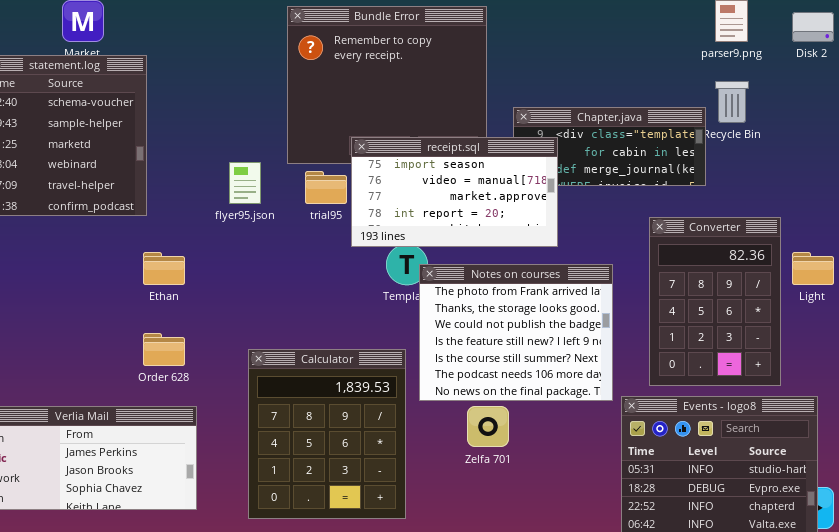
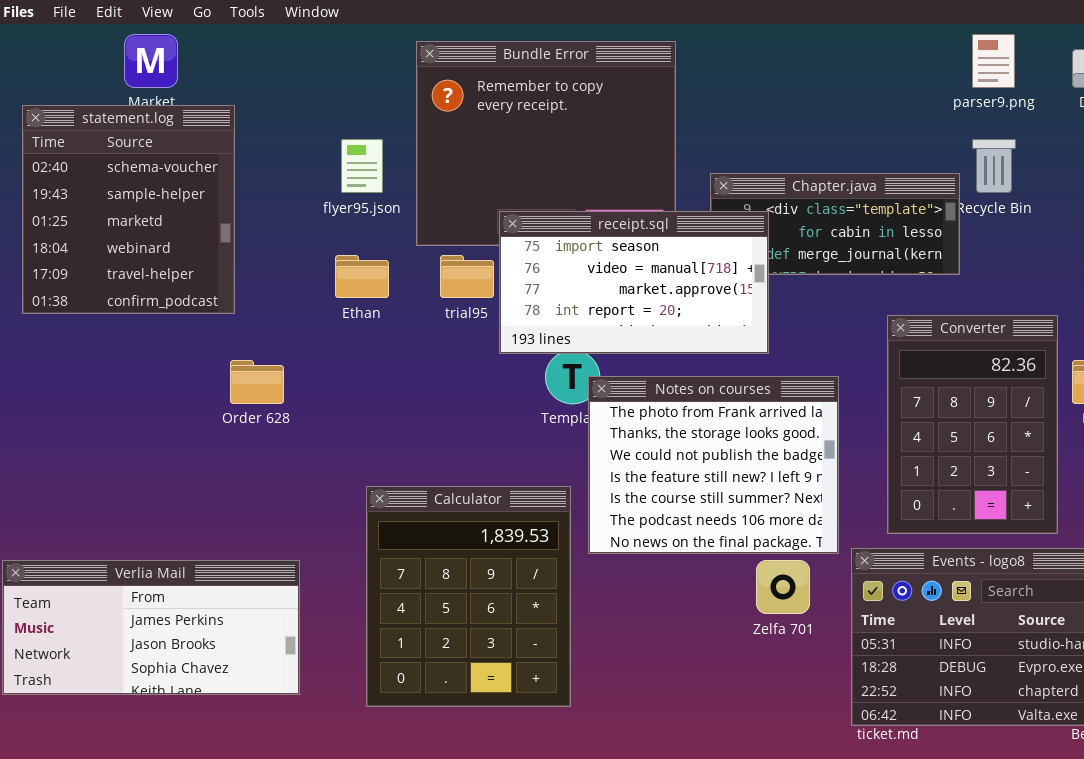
flyer95.json: [229,162,261,204] -> [341,139,383,193], moved
Ethan: [143,252,185,285] -> [335,255,389,298], moved
Order 628: [143,333,185,366] -> [230,360,284,404], moved
Zelfa 701: [467,406,509,447] -> [756,560,810,614], moved

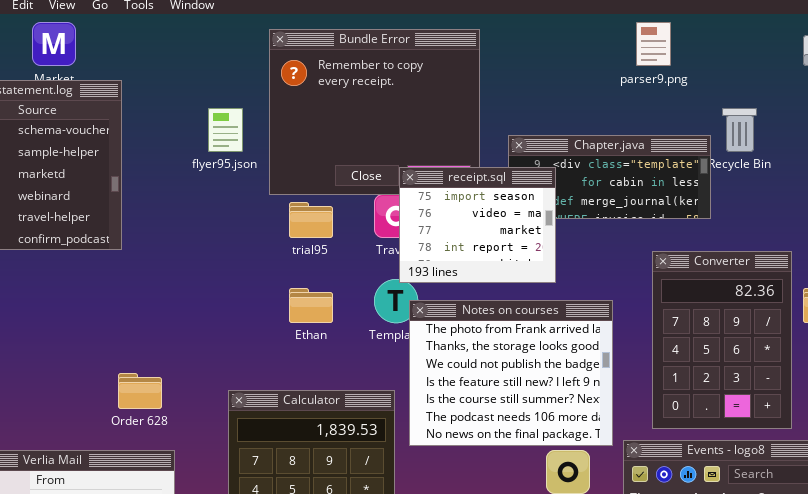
parser9.png: [972,34,1015,88] -> [636,22,671,66], moved
receipt.sql: [499,211,769,354] -> [399,167,556,283], resized
Ethan: [335,255,389,298] -> [289,288,333,323], moved
Order 628: [230,360,284,404] -> [118,373,162,409], moved

